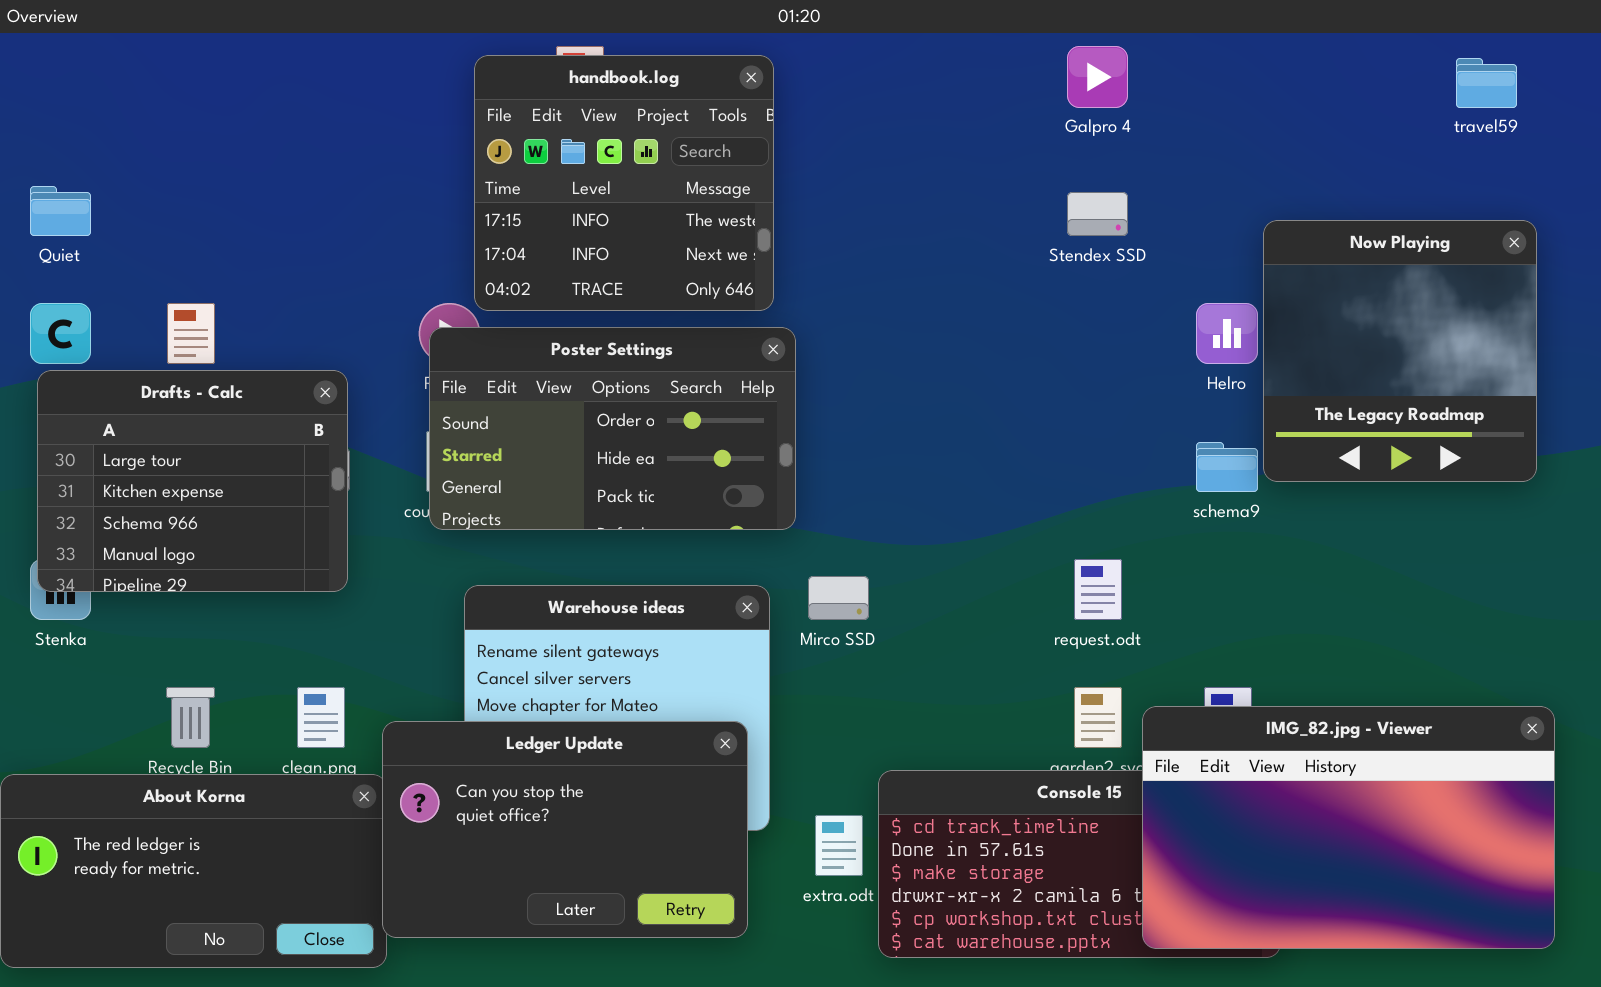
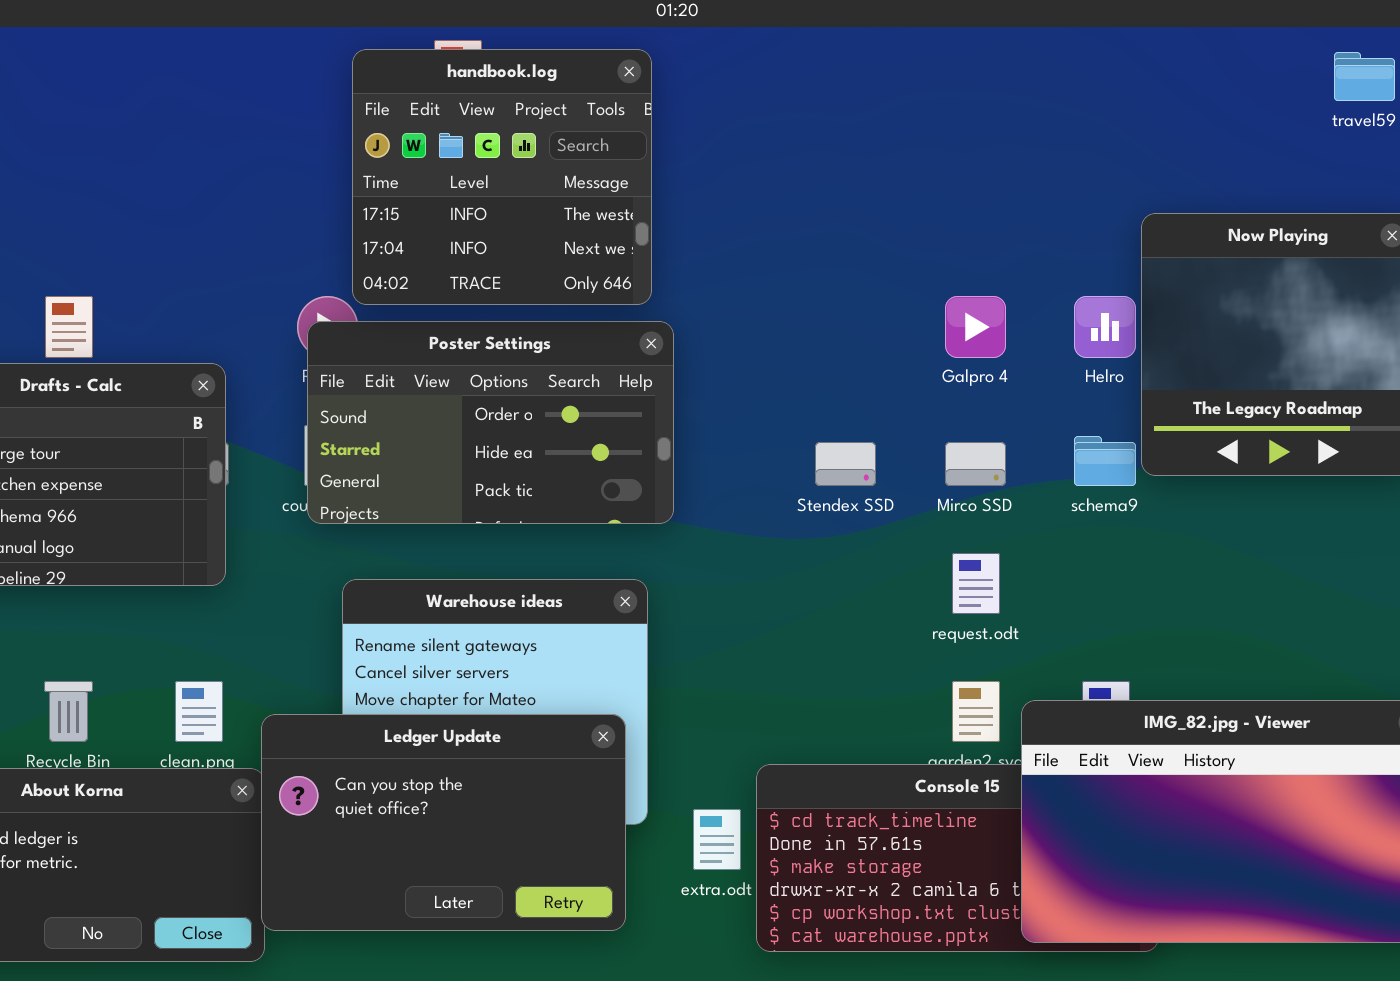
Galpro 4: [1067,46,1128,108] -> [945,296,1006,358], moved
Stendex SSD: [1067,192,1128,236] -> [815,442,876,486], moved
Mirco SSD: [808,576,869,620] -> [945,442,1006,486], moved

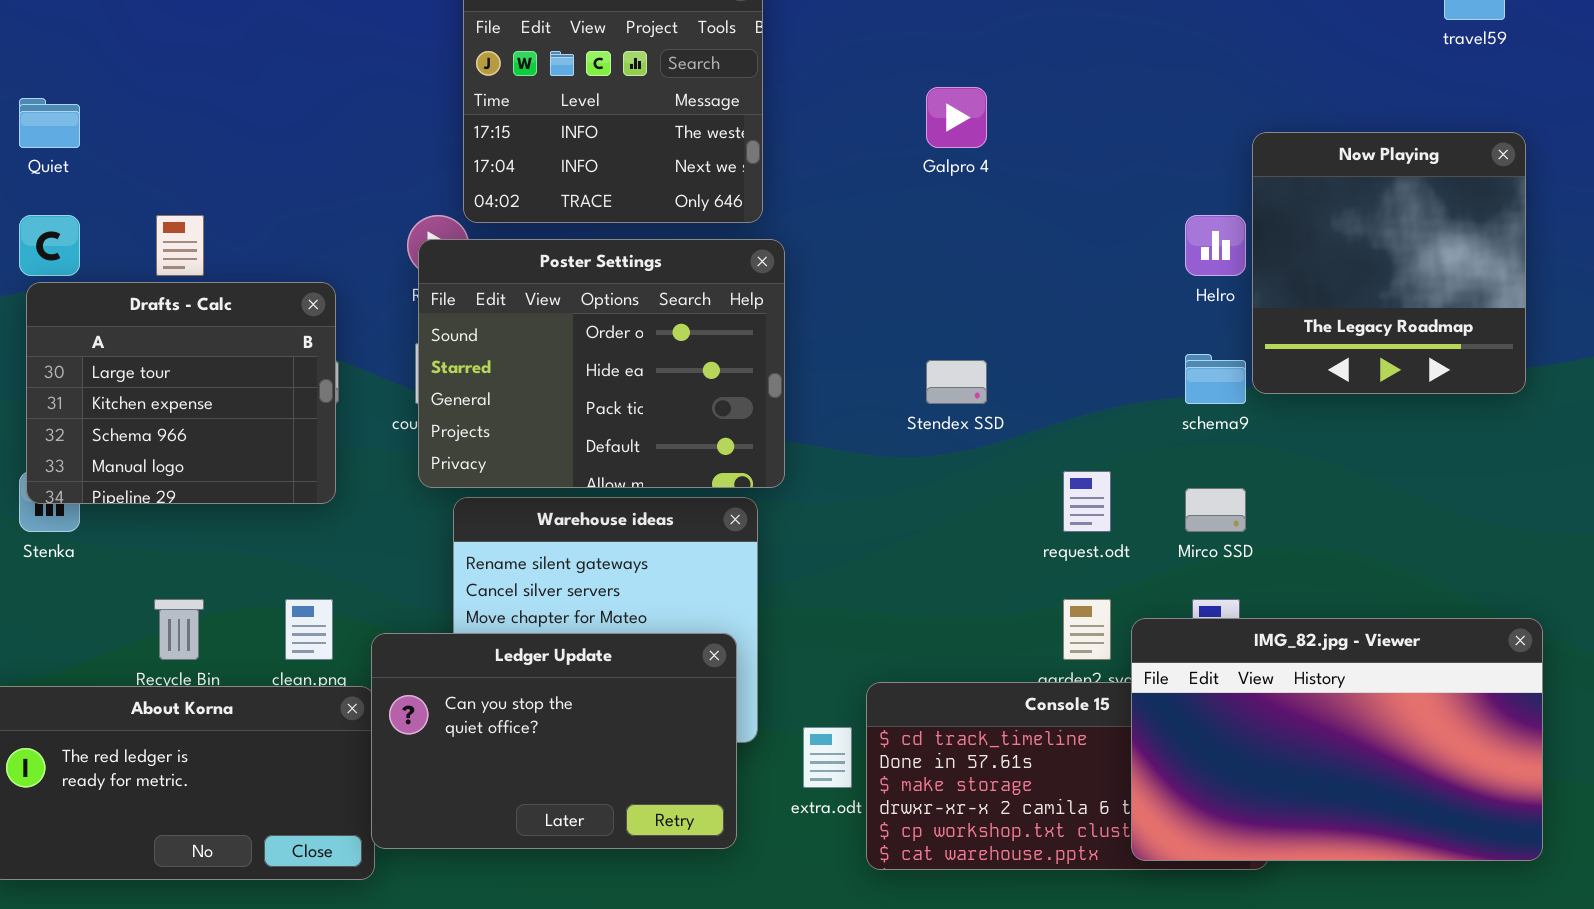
Galpro 4: [945,296,1006,358] -> [926,87,987,148], moved
Poster Settings: [307,321,674,524] -> [418,239,785,488], resized
Mirco SSD: [945,442,1006,486] -> [1185,488,1246,532], moved

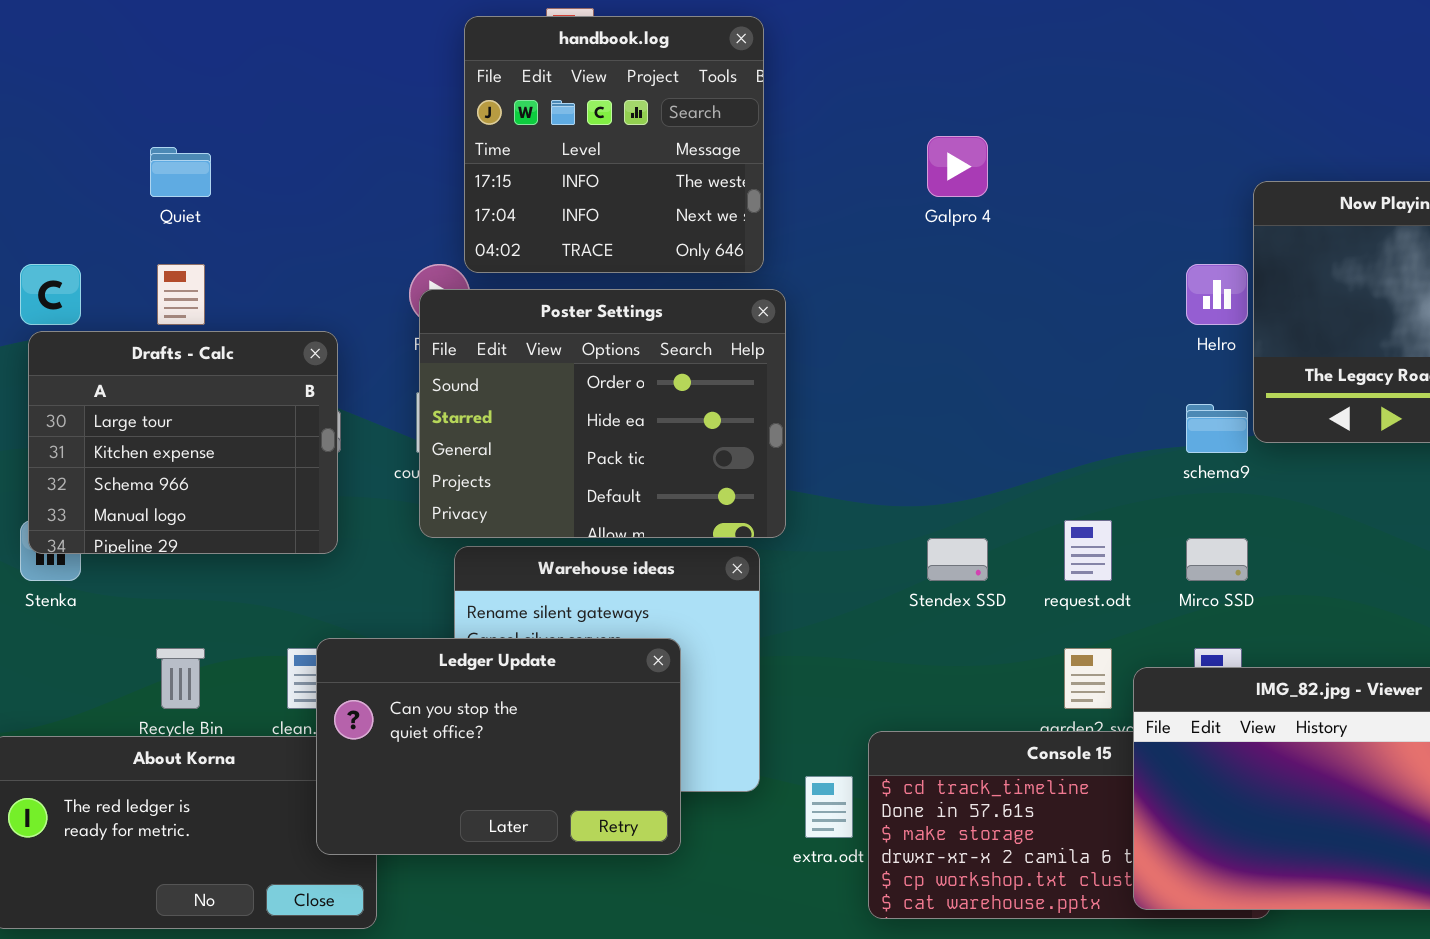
Quiet: [19,98,80,148] -> [150,147,211,197], moved
Stendex SSD: [926,360,987,404] -> [927,538,988,581], moved
Ledger Update: [371,633,737,849] -> [316,638,681,855], moved

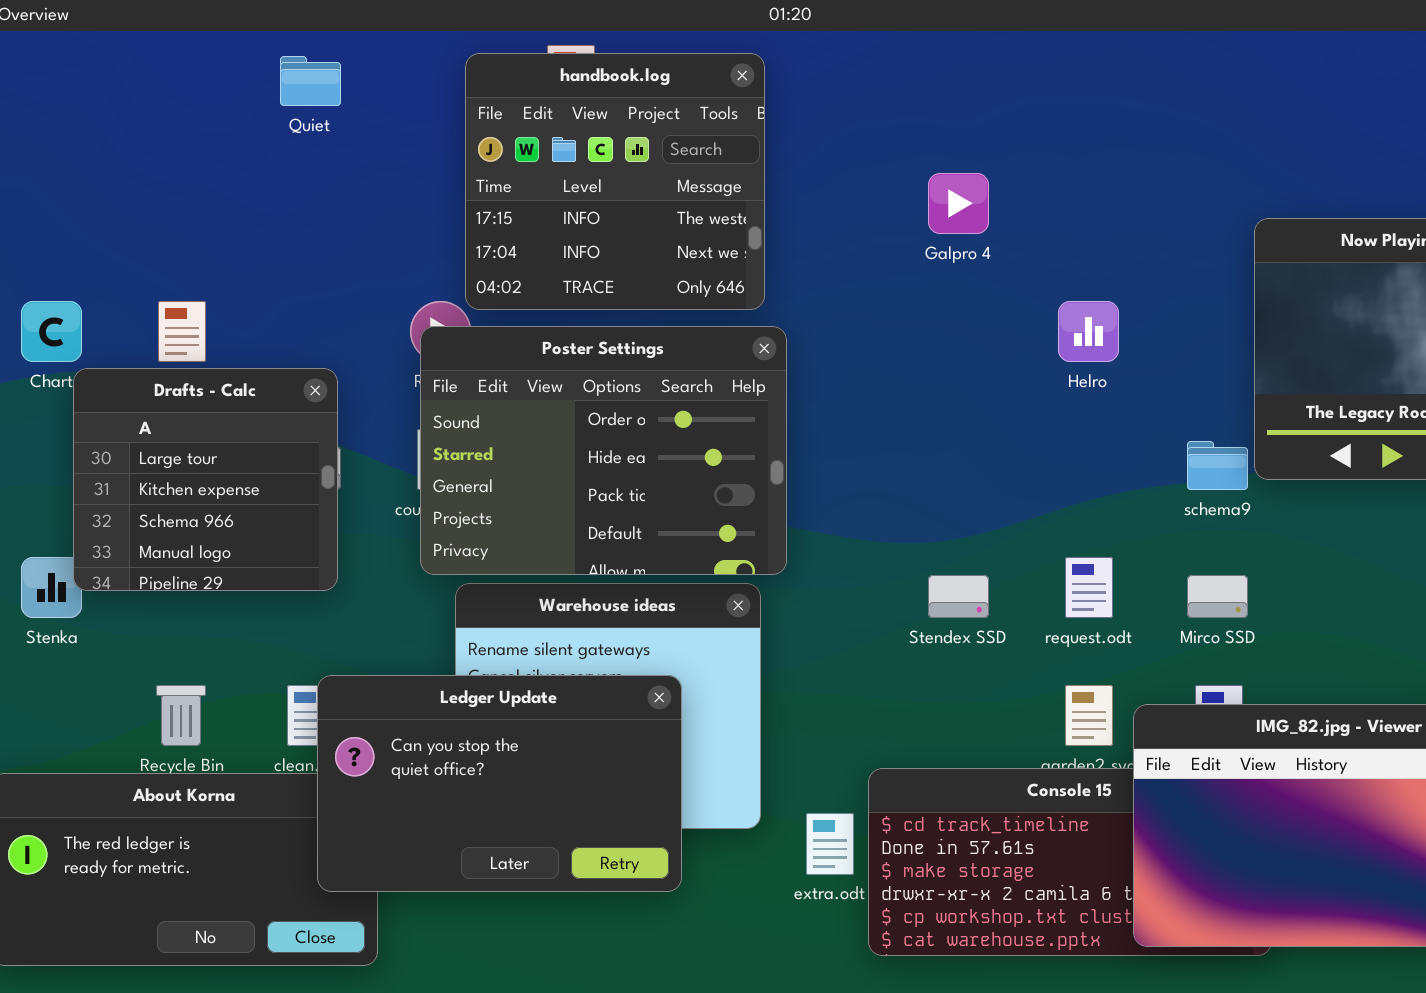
Quiet: [150,147,211,197] -> [280,56,341,106], moved
Helro: [1186,264,1248,325] -> [1058,301,1119,362], moved
Drafts - Calc: [28,331,338,554] -> [73,368,338,591], resized

